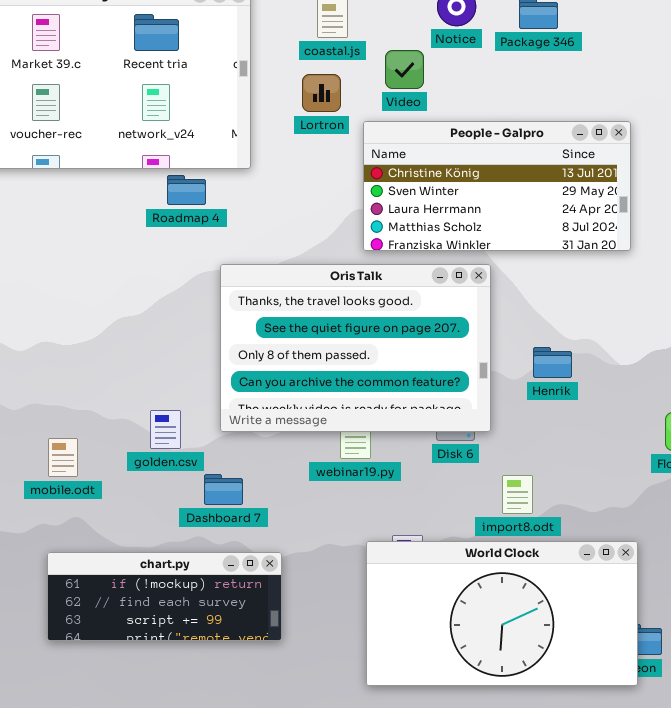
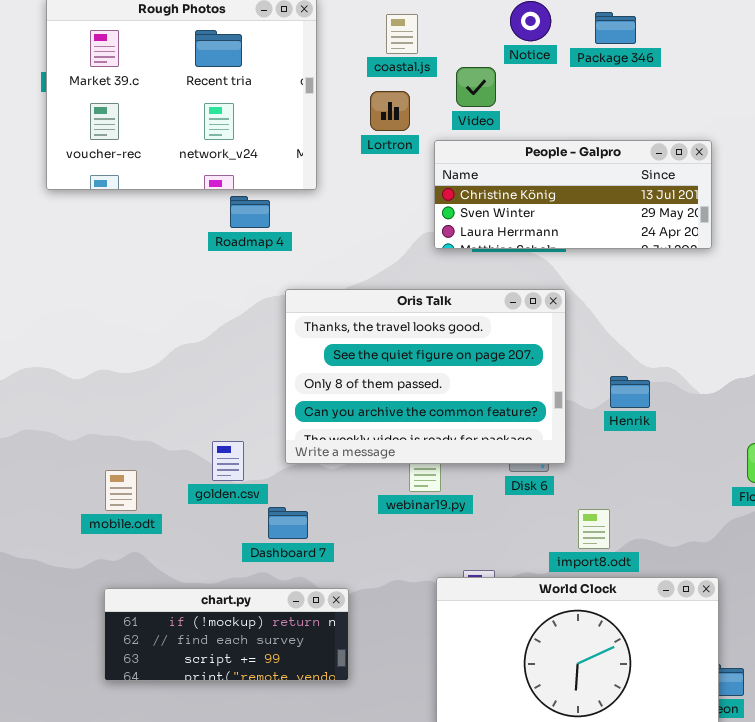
People - Galpro: [363,121,631,251] -> [434,140,712,249], resized

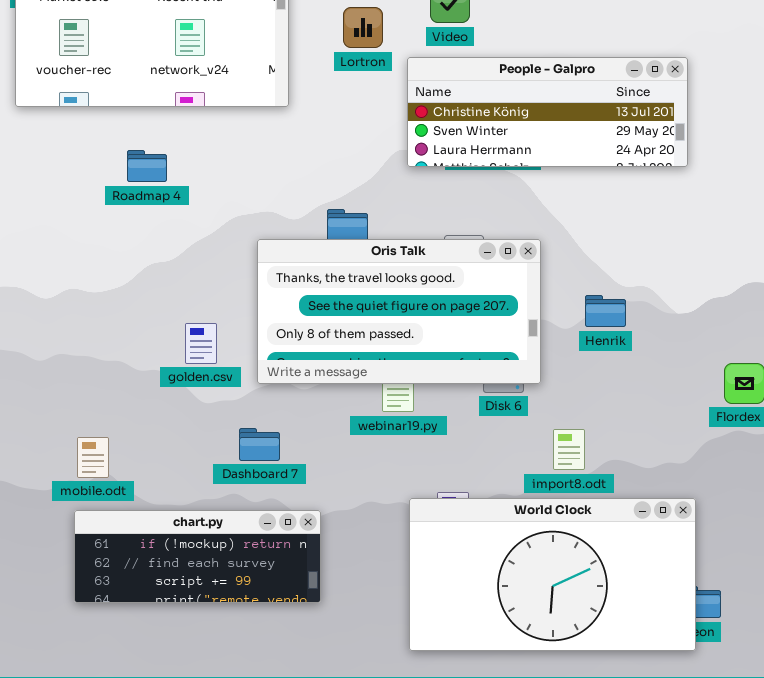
Roadmap 4: [230,196,270,228] -> [127,150,167,182], moved
Oris Talk: [285,289,566,464] -> [257,239,541,384], resized
golden.csv: [212,441,244,481] -> [185,323,217,364], moved
mobile.odt: [105,470,137,511] -> [77,437,109,478], moved

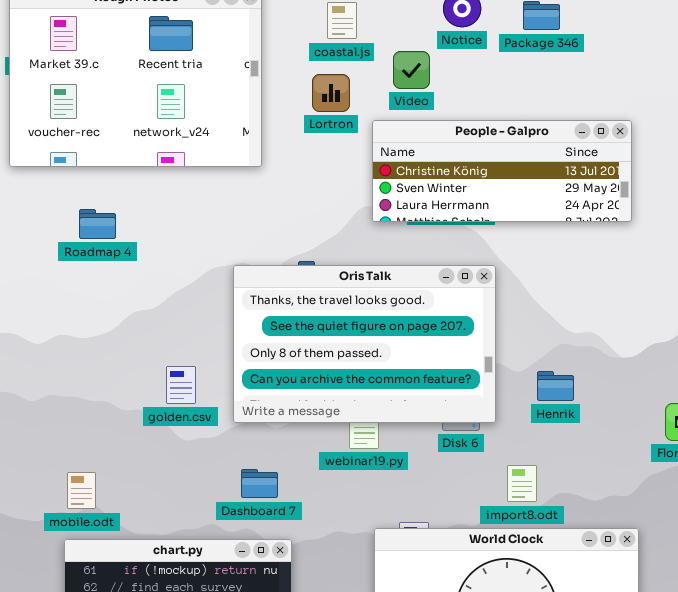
Roadmap 4: [127,150,167,182] -> [79,209,116,239], moved
Oris Talk: [257,239,541,384] -> [233,265,496,423], resized
Henrik: [585,295,626,327] -> [537,371,574,401], moved
Dashboard 7: [239,428,280,461] -> [241,469,278,498], moved

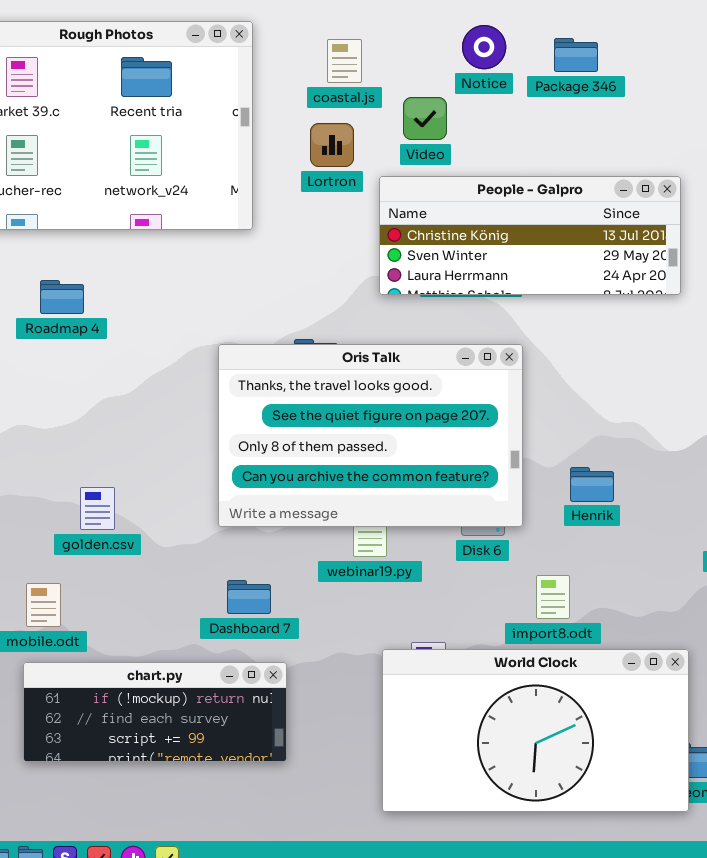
golden.csv: [166,366,196,404] -> [80,487,115,530], moved

